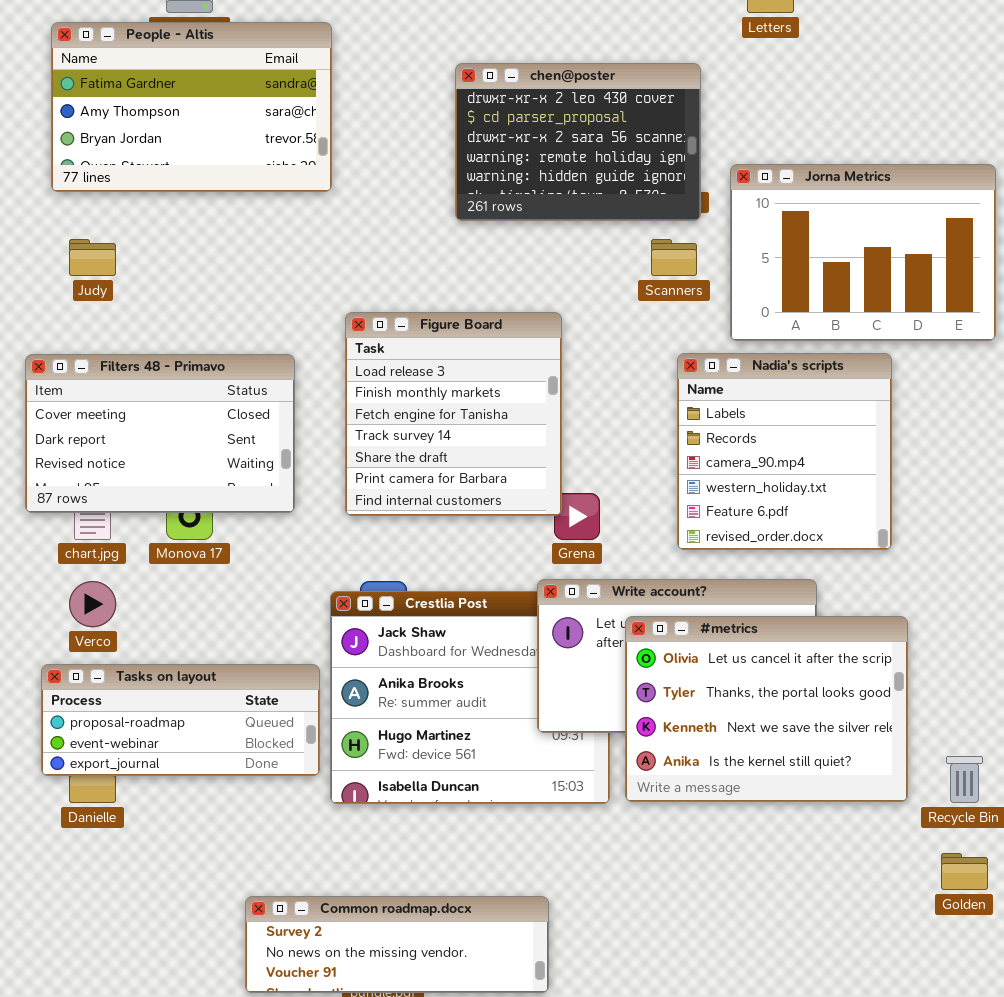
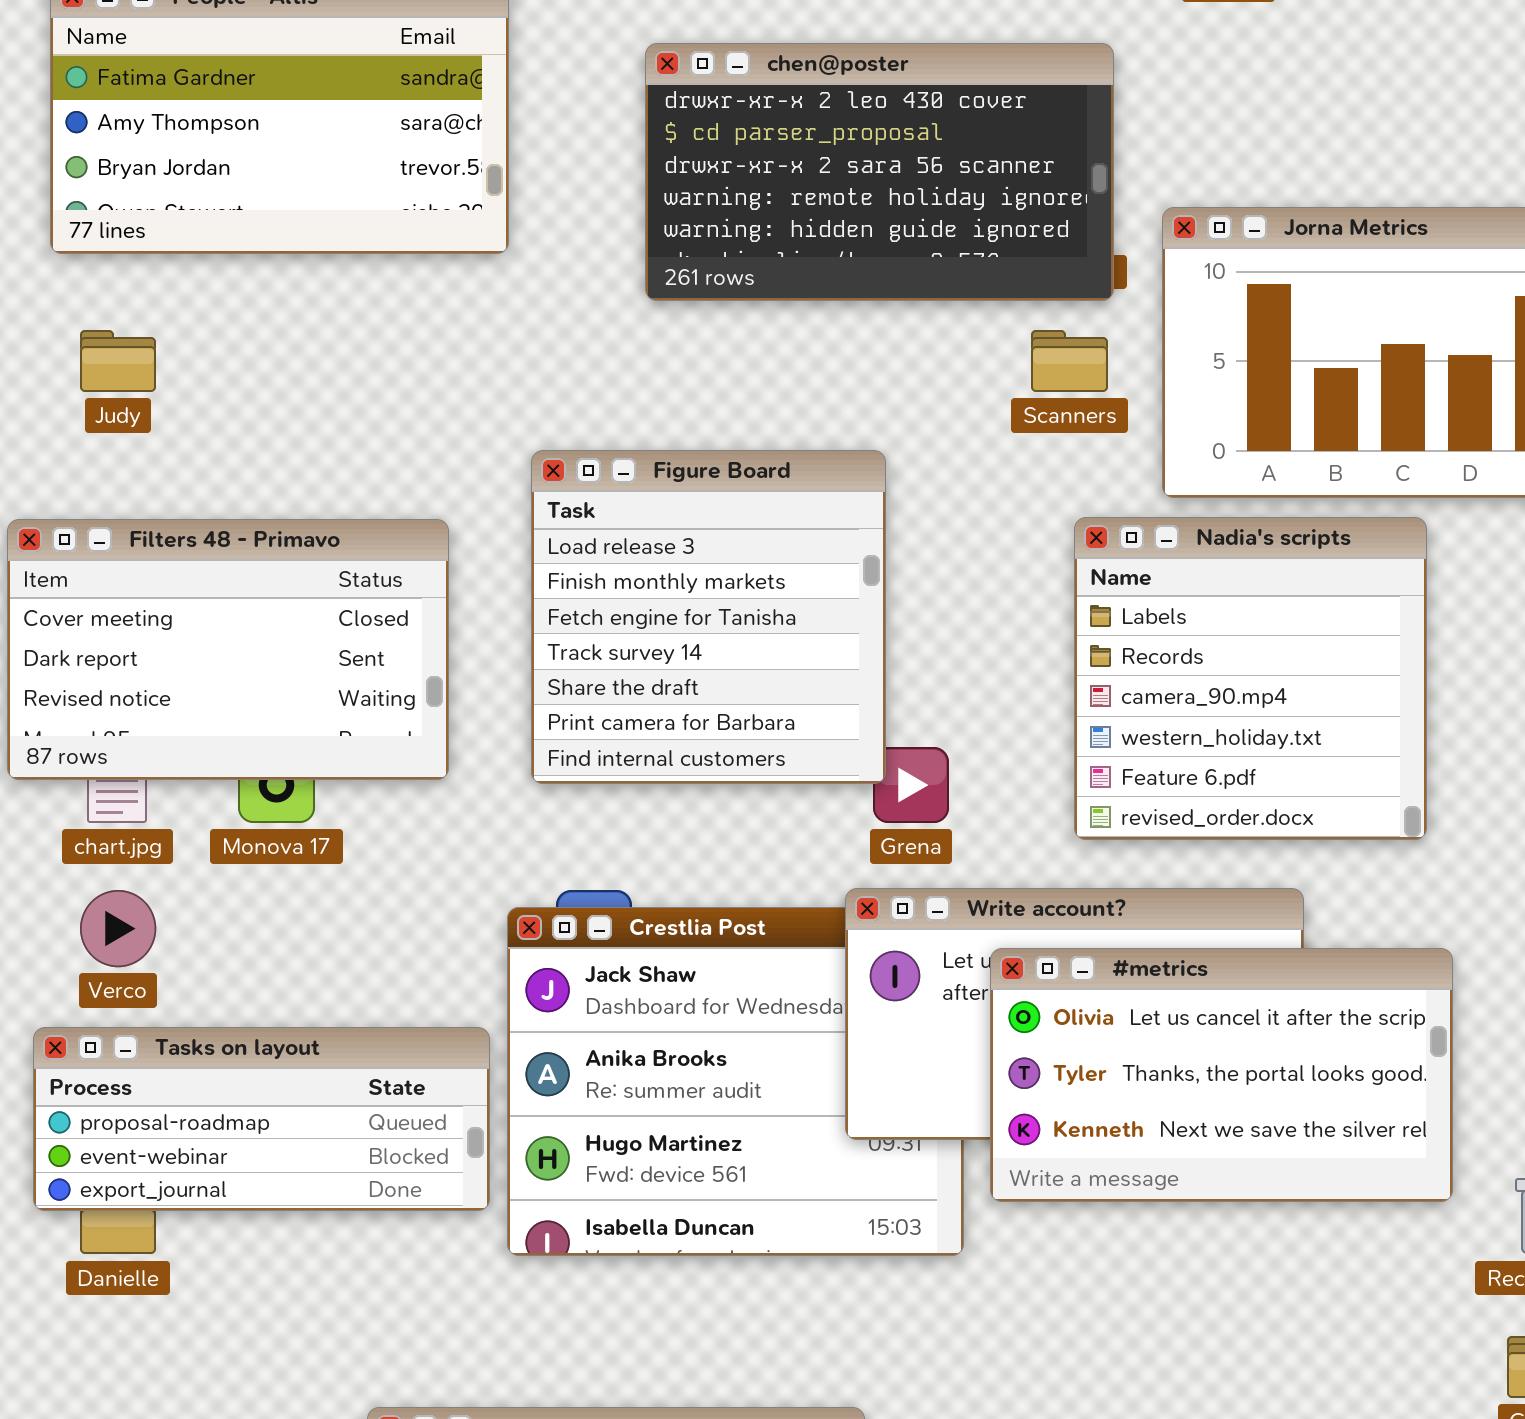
chen@poster: [455,63,701,221] -> [645,43,1114,301], resized
#metrics: [625,616,908,802] -> [990,948,1453,1202], resized

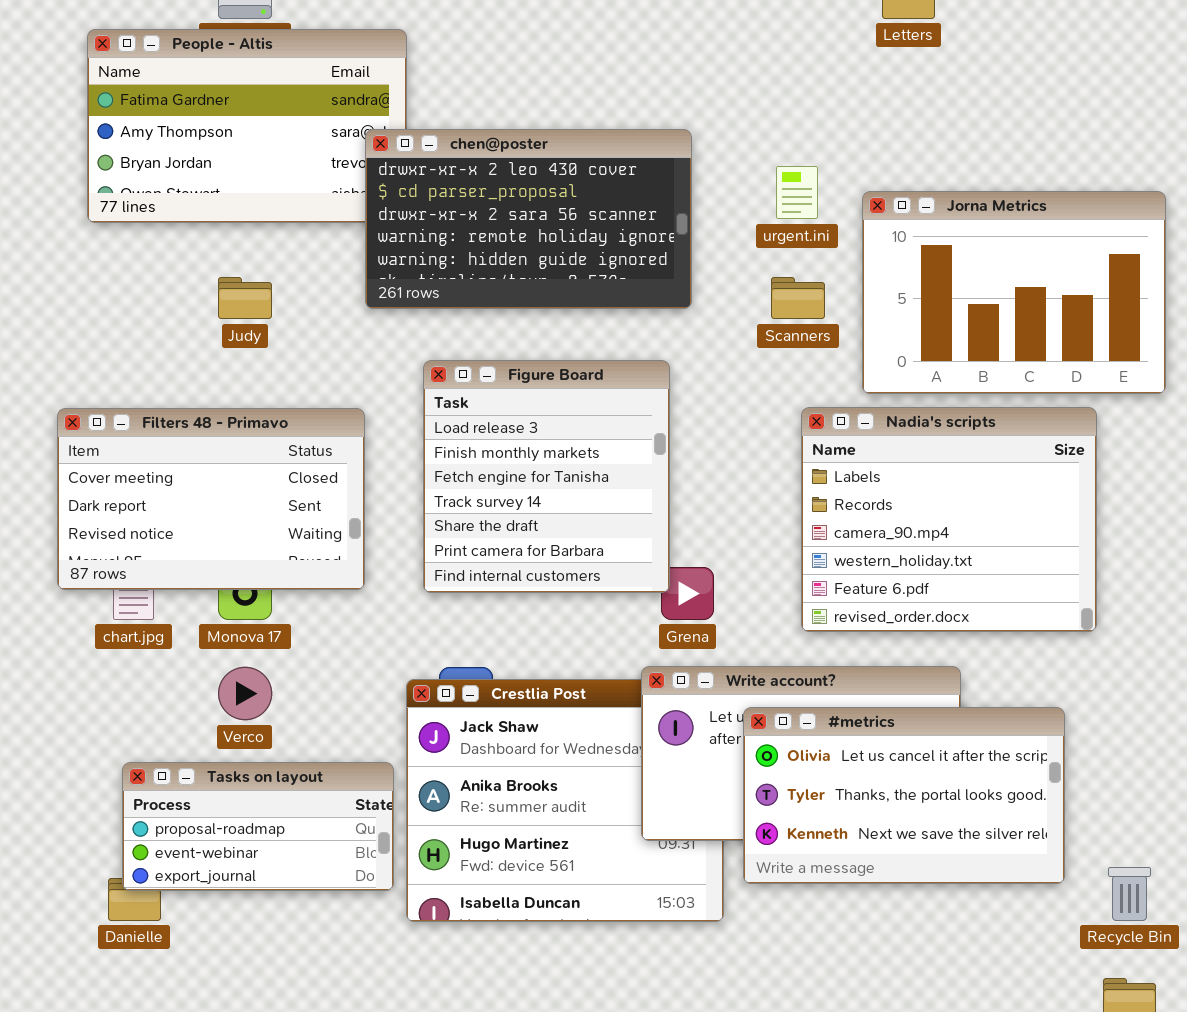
chen@poster: [645,43,1114,301] -> [365,129,692,309], moved
Judy: [80,330,156,392] -> [218,277,272,319], moved
Nadia's scripts: [1074,517,1427,840] -> [801,407,1097,632], resized
Verco: [80,890,156,967] -> [218,667,272,720], moved
Tasks on layout: [33,1027,490,1211] -> [122,762,394,891], resized

